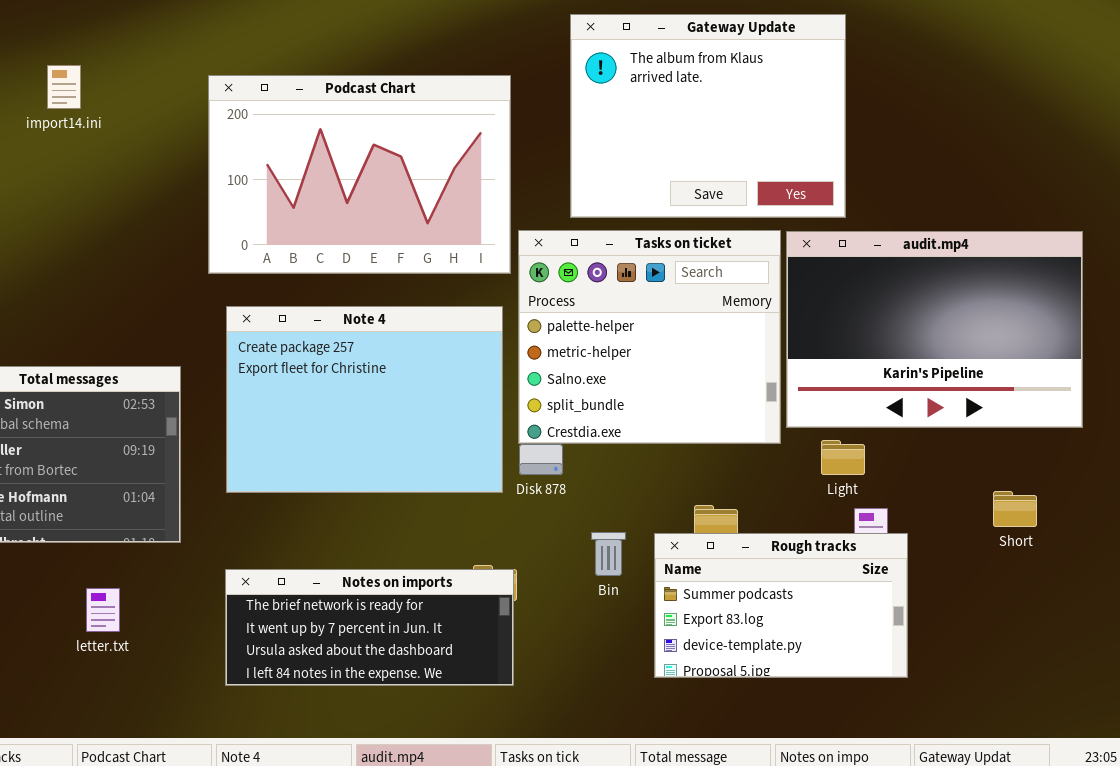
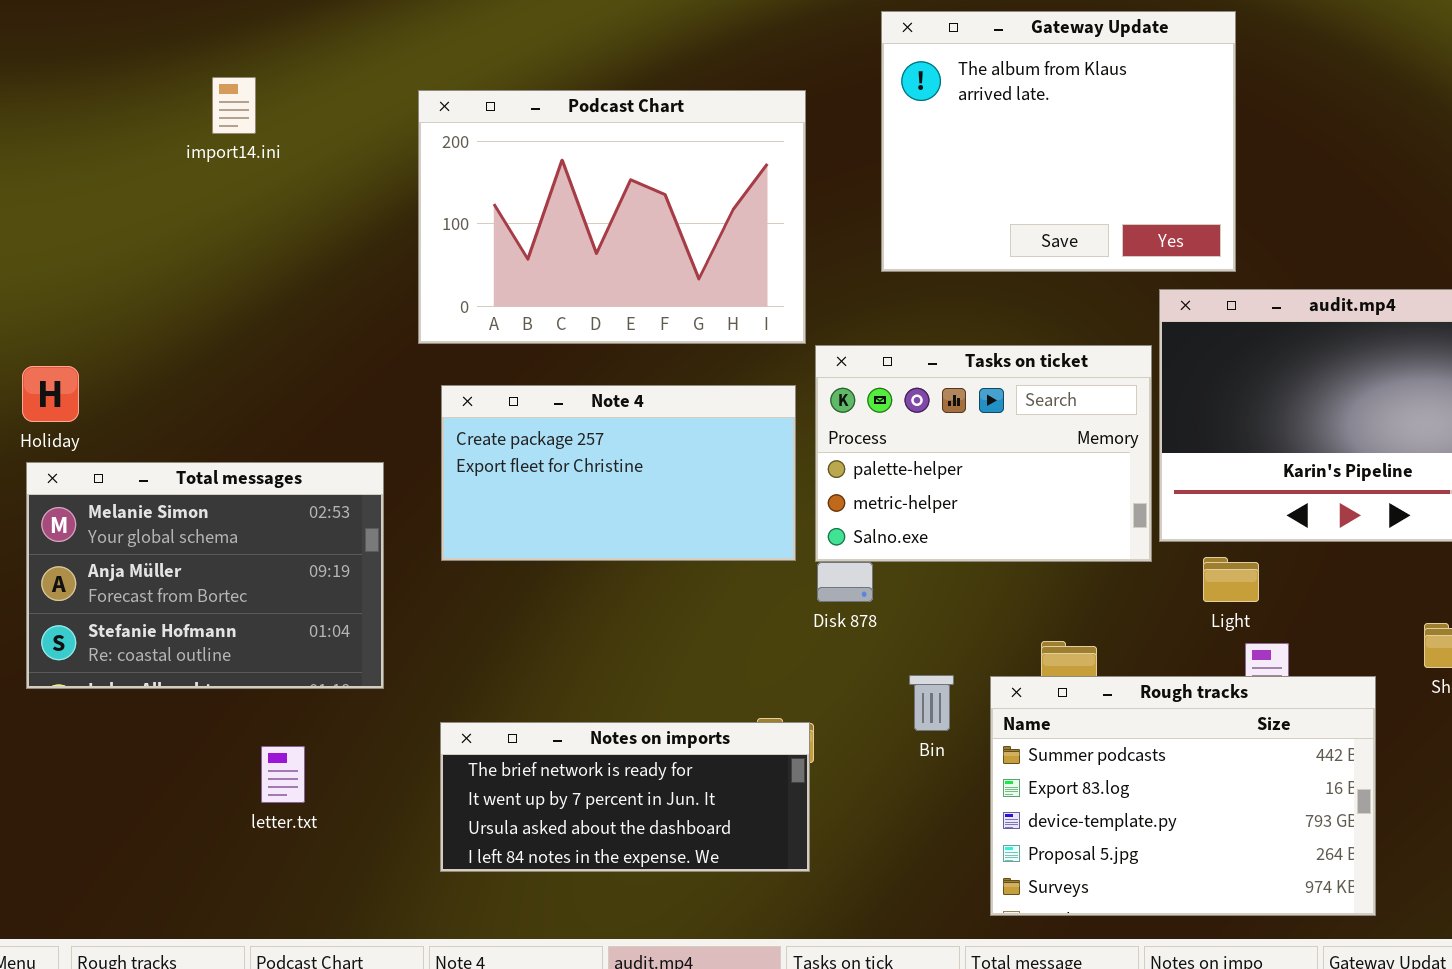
Tasks on ticket: [518,230,781,444] -> [815,345,1152,562], resized
Note 4: [226,306,503,493] -> [441,385,796,561], resized
Rough tracks: [654,533,908,678] -> [990,676,1376,916], resized

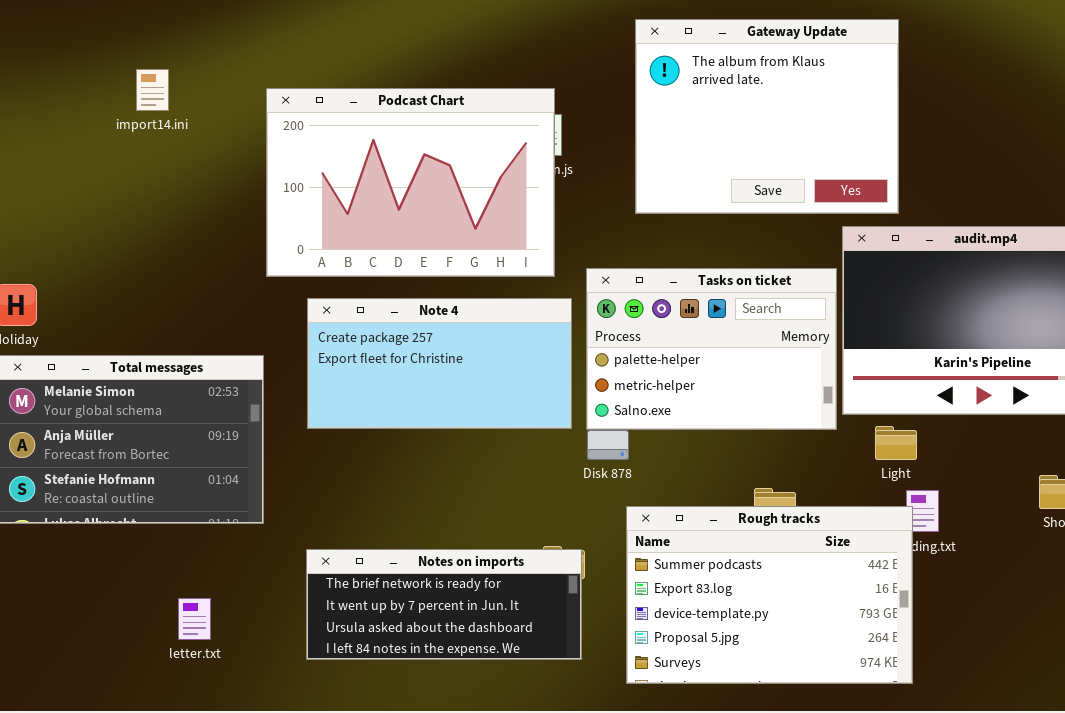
Podcast Chart: [418,90,806,344] -> [266,88,555,277], moved
Rough tracks: [990,676,1376,916] -> [626,506,913,684], moved
letter.txt: [261,746,305,803] -> [178,598,211,640], moved

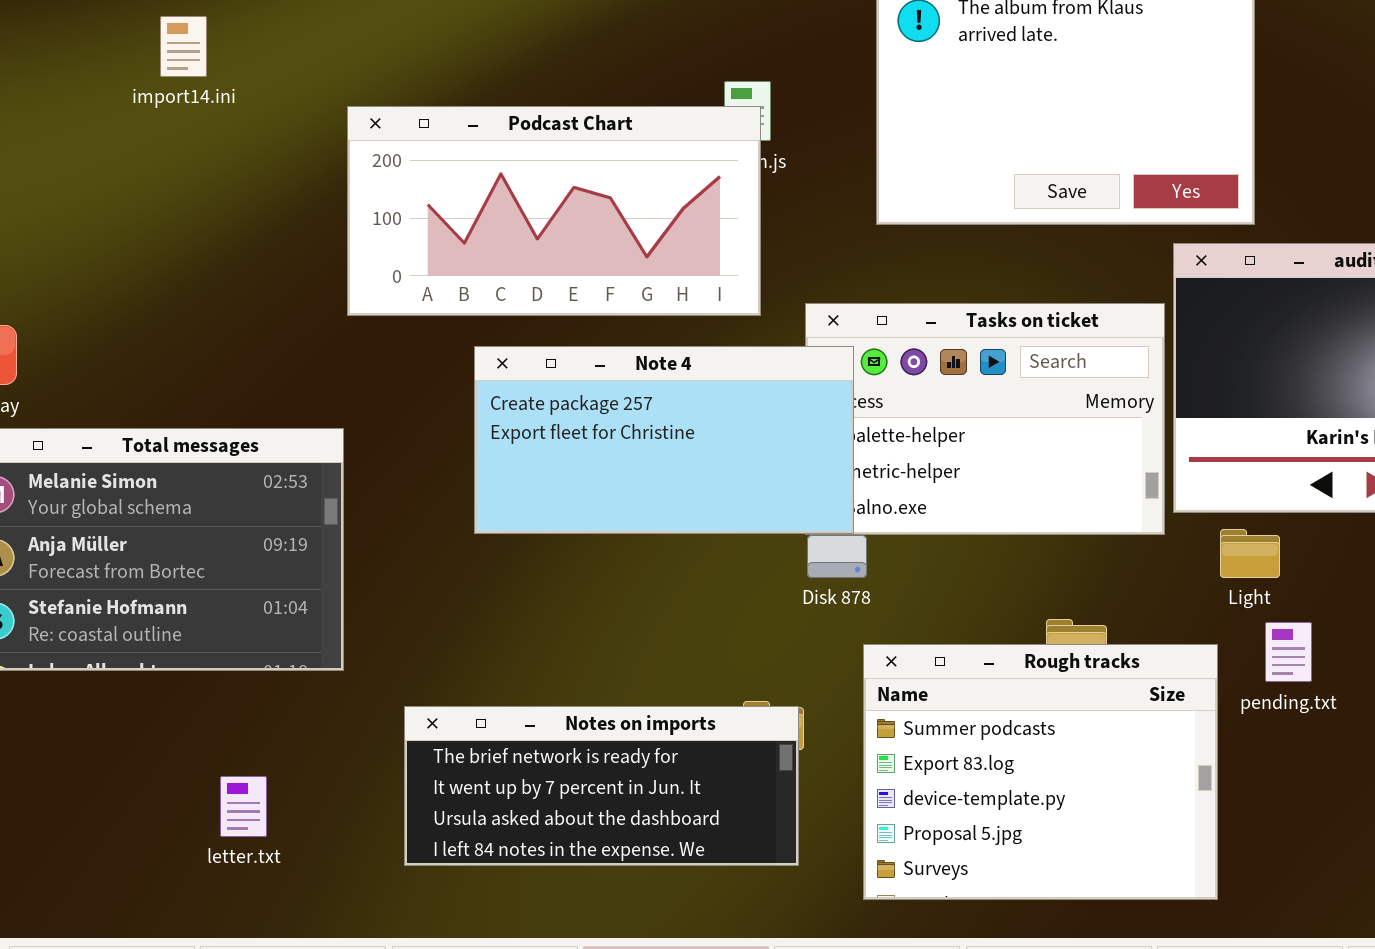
Podcast Chart: [266,88,555,277] -> [347,106,761,316], resized
Note 4: [307,298,572,429] -> [474,346,854,534], moved
Rough tracks: [626,506,913,684] -> [863,644,1218,900], resized

